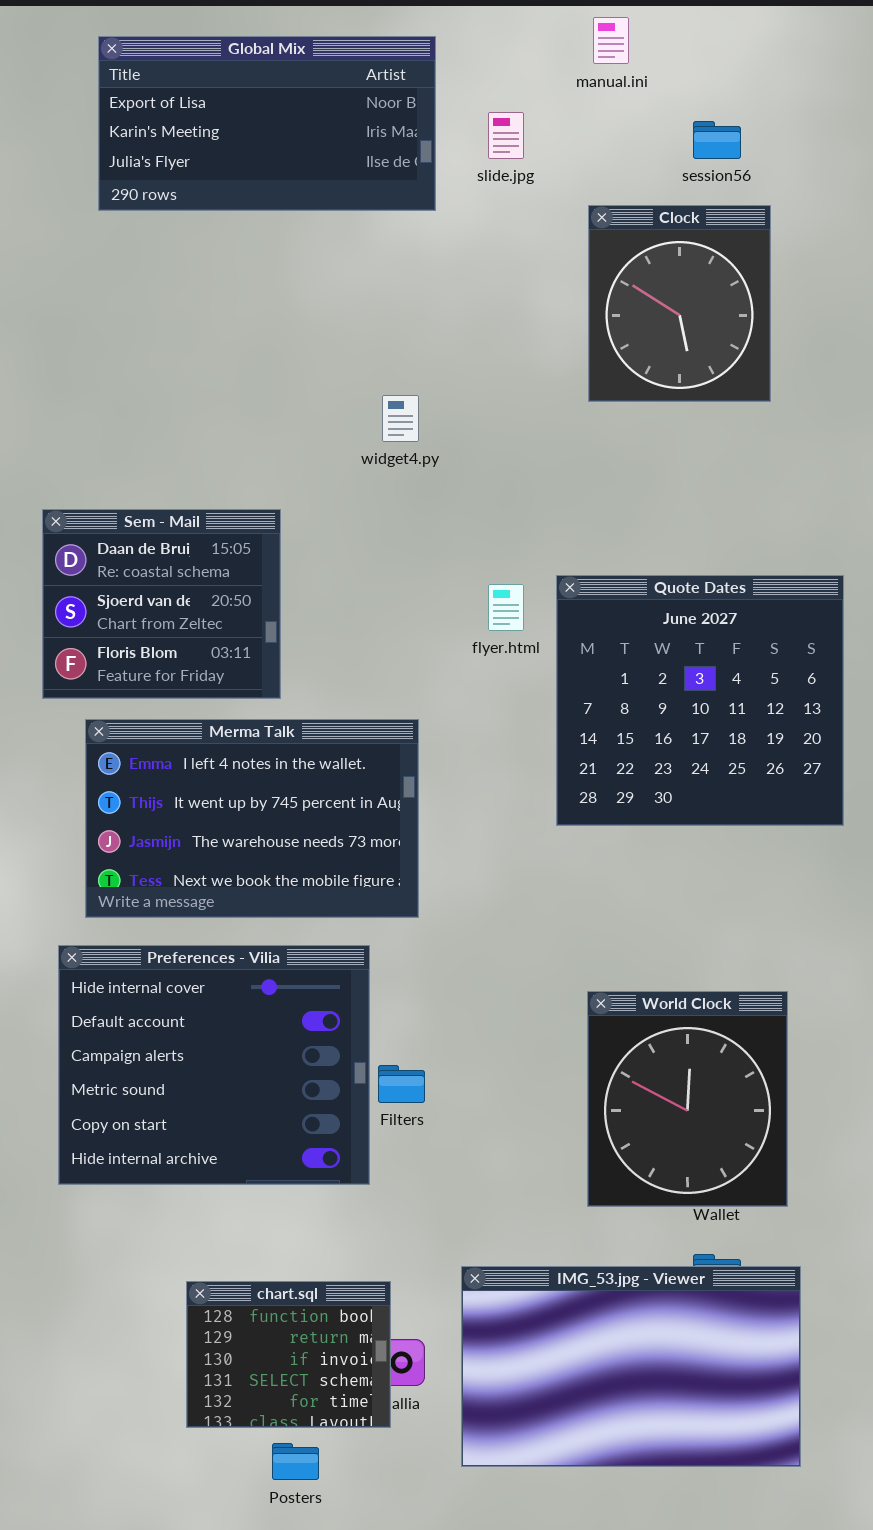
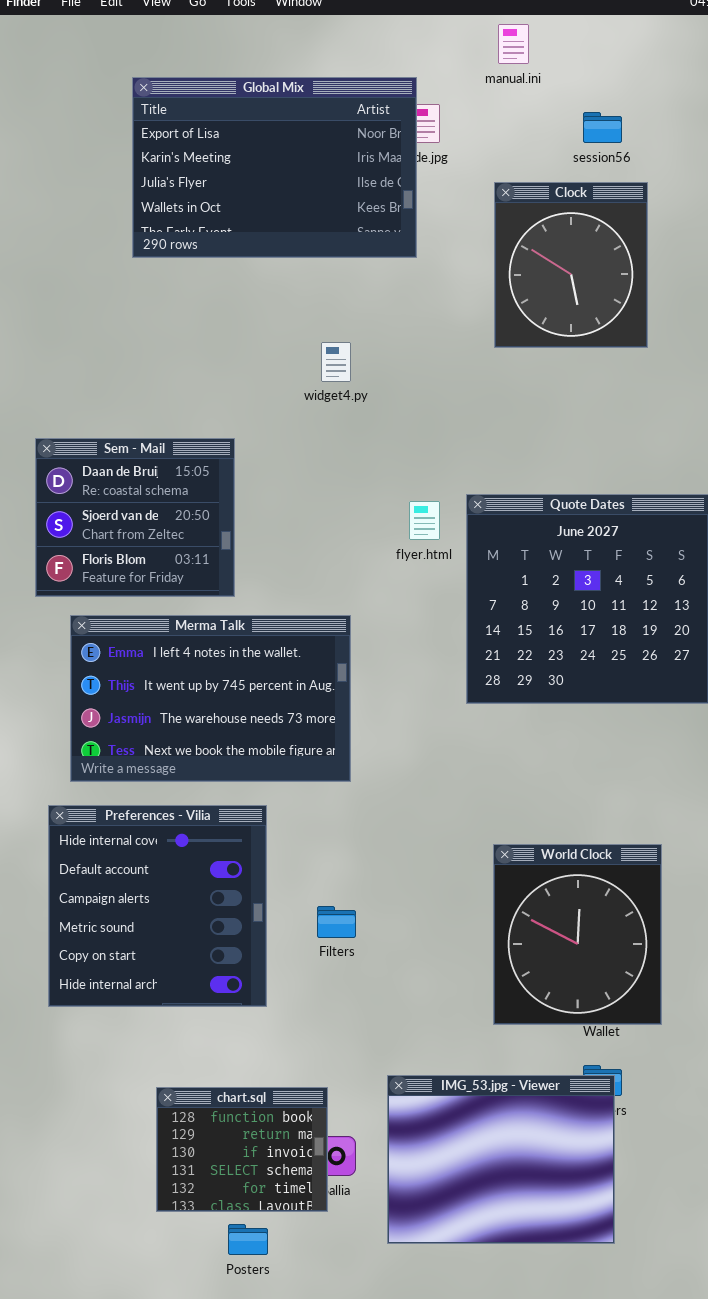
Global Mix: [98,36,436,211] -> [132,77,417,258], moved, resized
Preferences - Vilia: [58,945,370,1185] -> [48,805,267,1007], resized
IMG_53.jpg - Viewer: [461,1266,801,1467] -> [387,1075,615,1244], resized

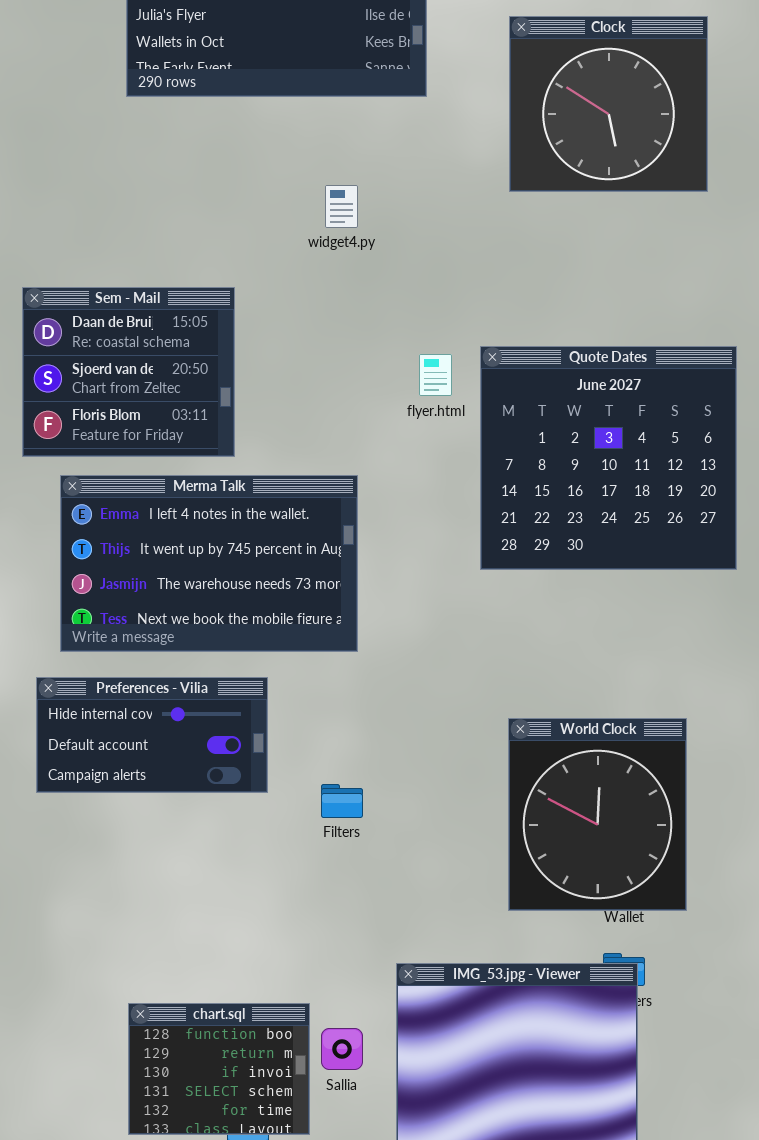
Clock: [494,182,648,348] -> [509,16,708,192], resized
Preferences - Vilia: [48,805,267,1007] -> [36,677,268,793], resized
chart.sql: [156,1087,328,1212] -> [128,1003,310,1135], moved

